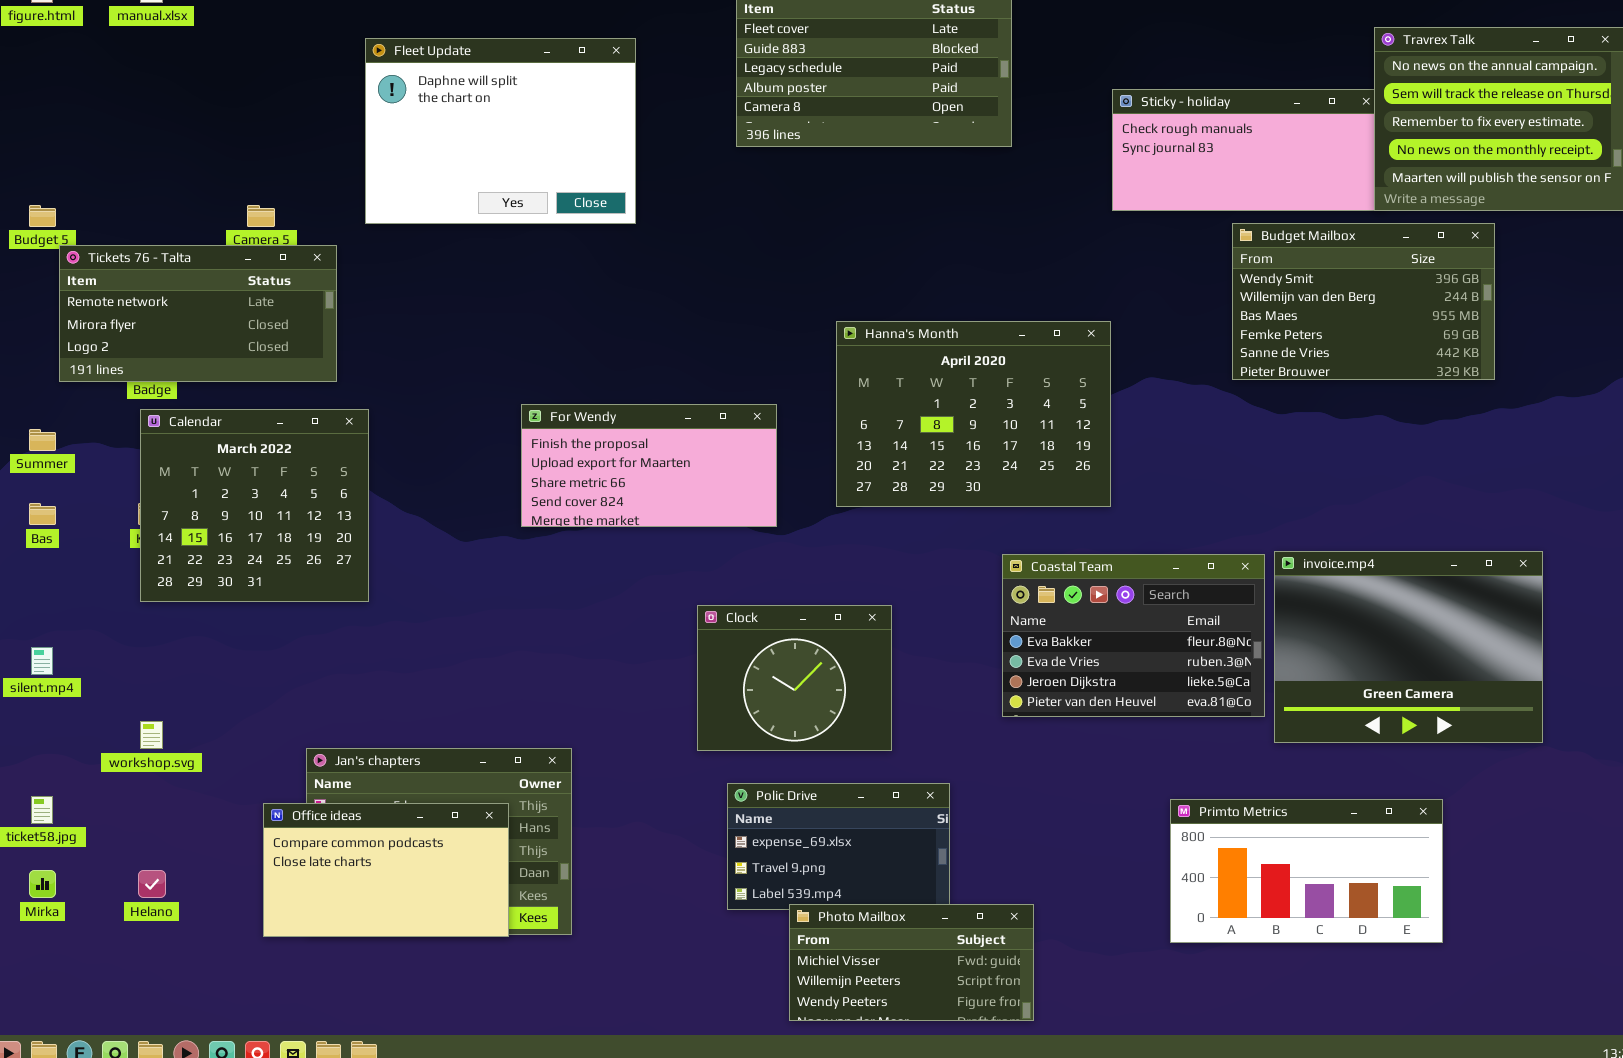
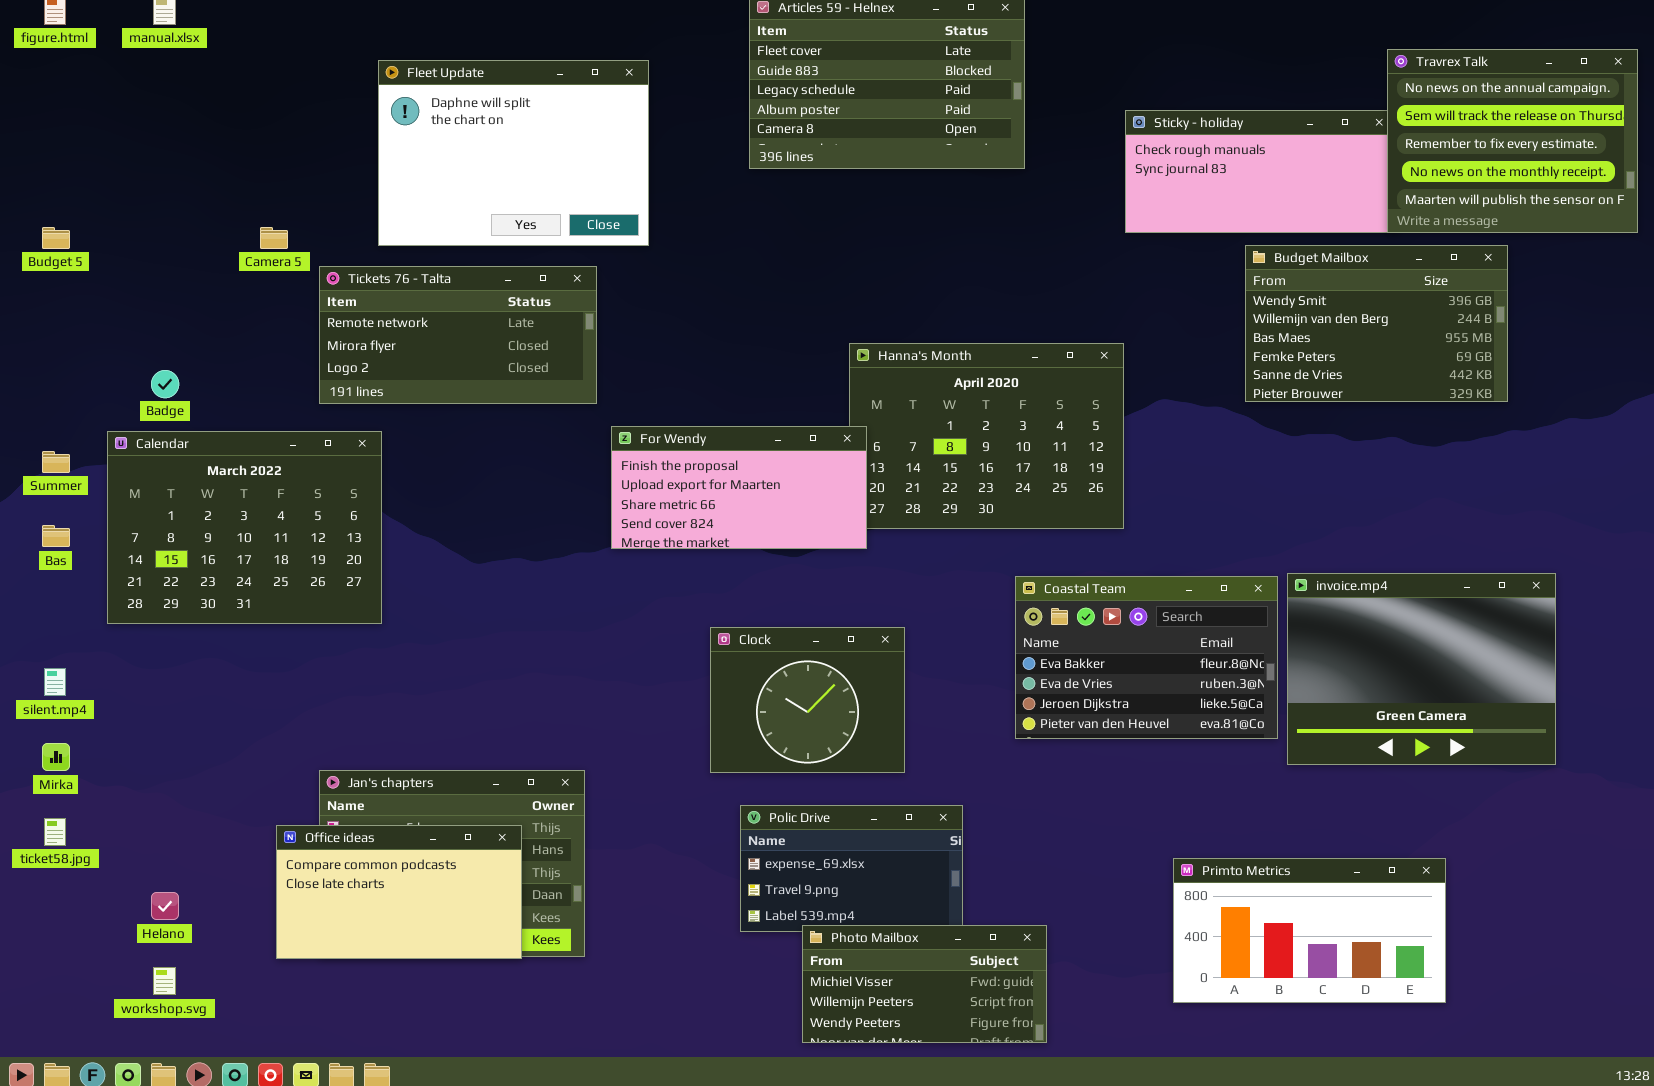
Tickets 76 - Talta: [59,245,337,382] -> [319,266,597,404], moved
For Wendy: [521,404,777,527] -> [611,426,867,549], moved
Calendar: [140,409,369,602] -> [107,431,382,624], resized
workshop.svg: [140,721,163,749] -> [153,967,176,995], moved
Primto Metrics: [1170,799,1443,943] -> [1173,858,1446,1003], moved
Mirka: [29,870,56,898] -> [42,743,70,771], moved

